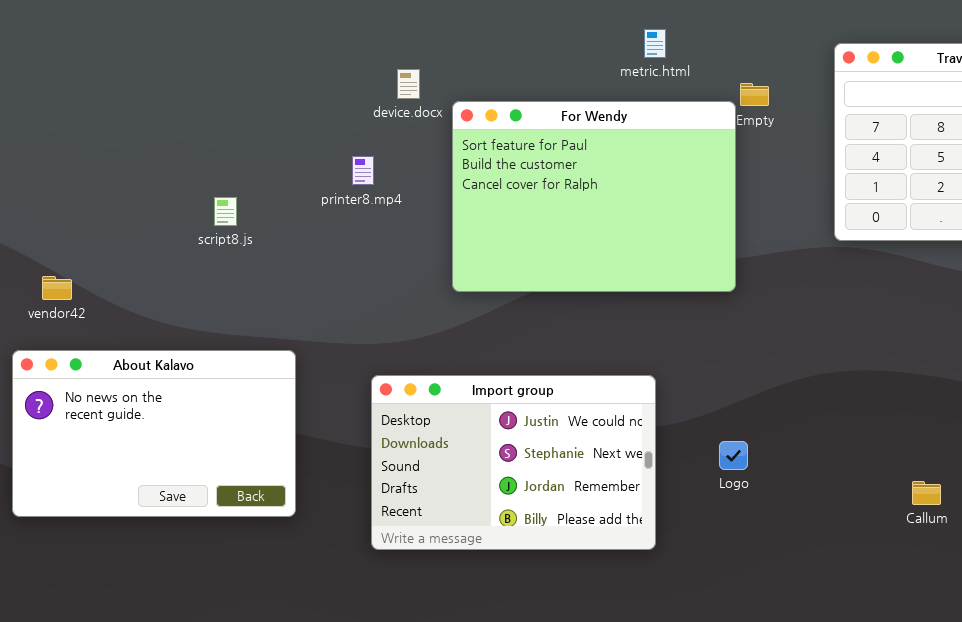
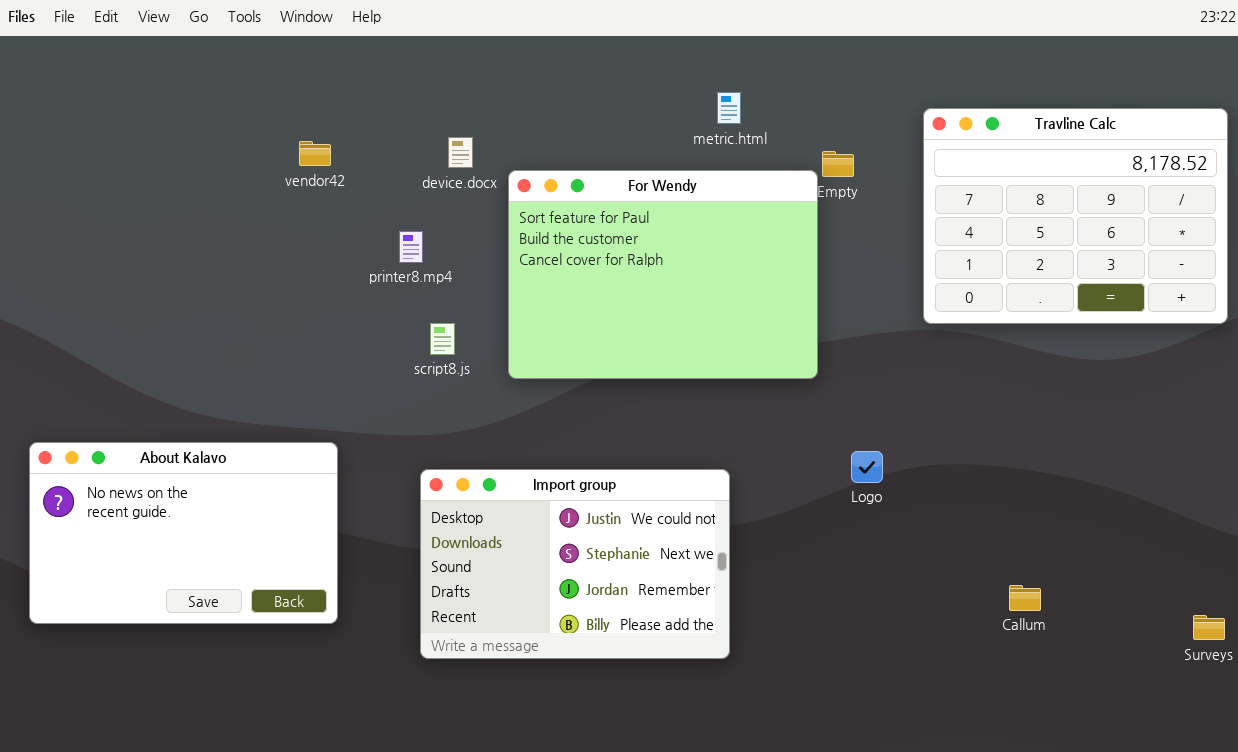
script8.js: [214,197,237,226] -> [430,323,455,355], moved
vendor42: [42,276,72,300] -> [299,141,331,166], moved
Logo: [719,441,748,470] -> [851,451,883,483], moved

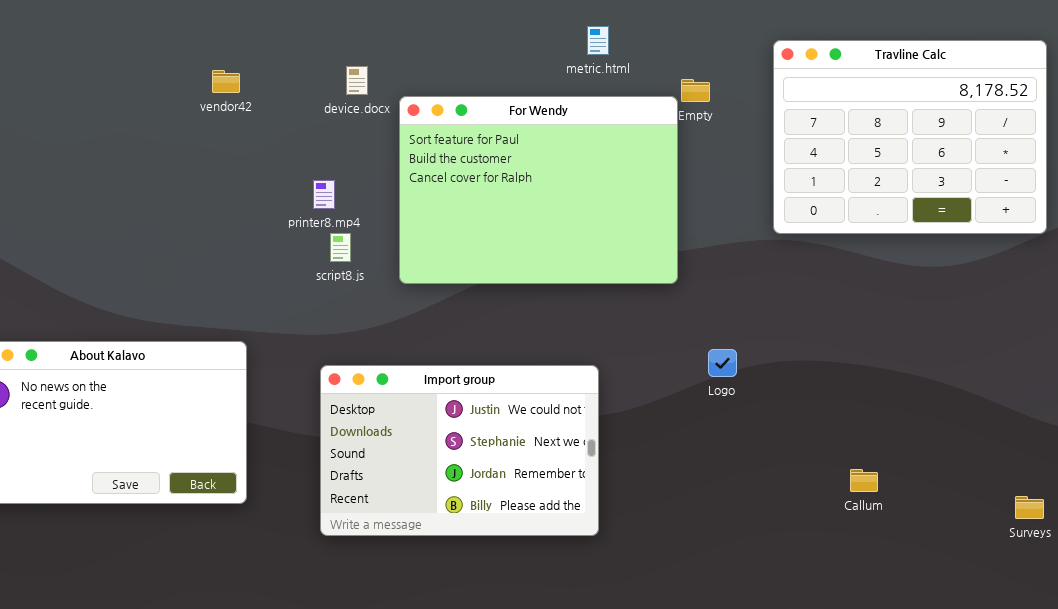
printer8.mp4: [399,231,423,263] -> [313,180,335,209], moved

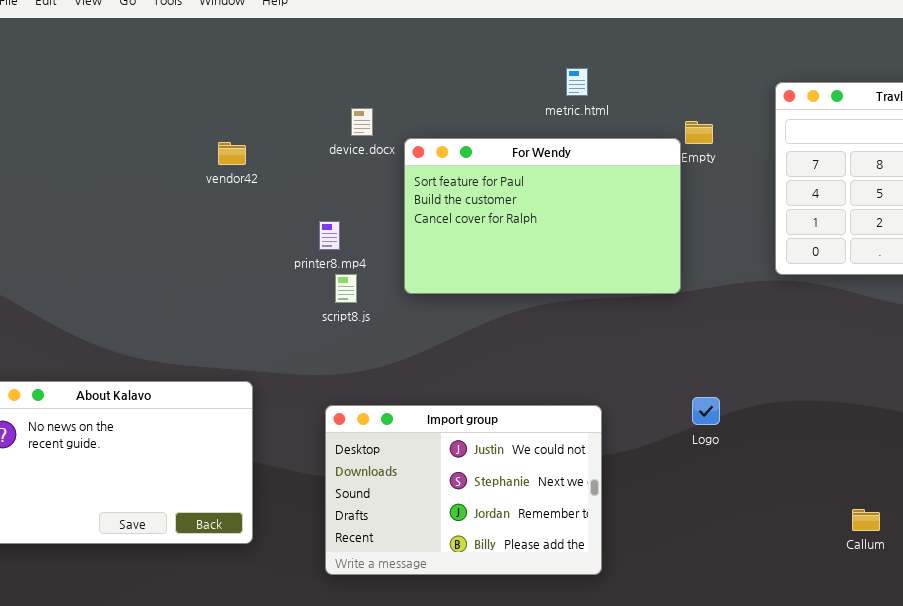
metric.html: [587,26,609,55] -> [566,68,588,96], moved
vendor42: [212,70,240,93] -> [218,142,246,165], moved
For Wendy: [399,96,678,284] -> [404,138,681,294], resized
Logo: [708,349,737,377] -> [692,397,720,425], moved

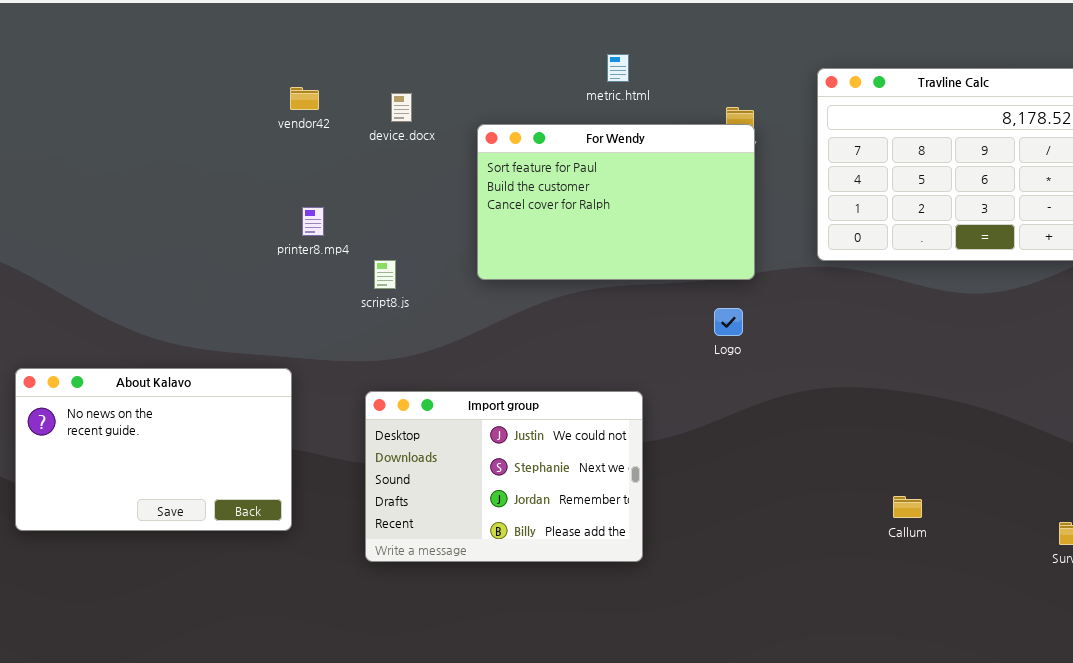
For Wendy: [404,138,681,294] -> [477,124,755,280], moved
vendor42: [218,142,246,165] -> [290,87,319,110], moved
printer8.mp4: [319,221,340,250] -> [302,207,324,236], moved
Logo: [692,397,720,425] -> [714,308,743,336], moved

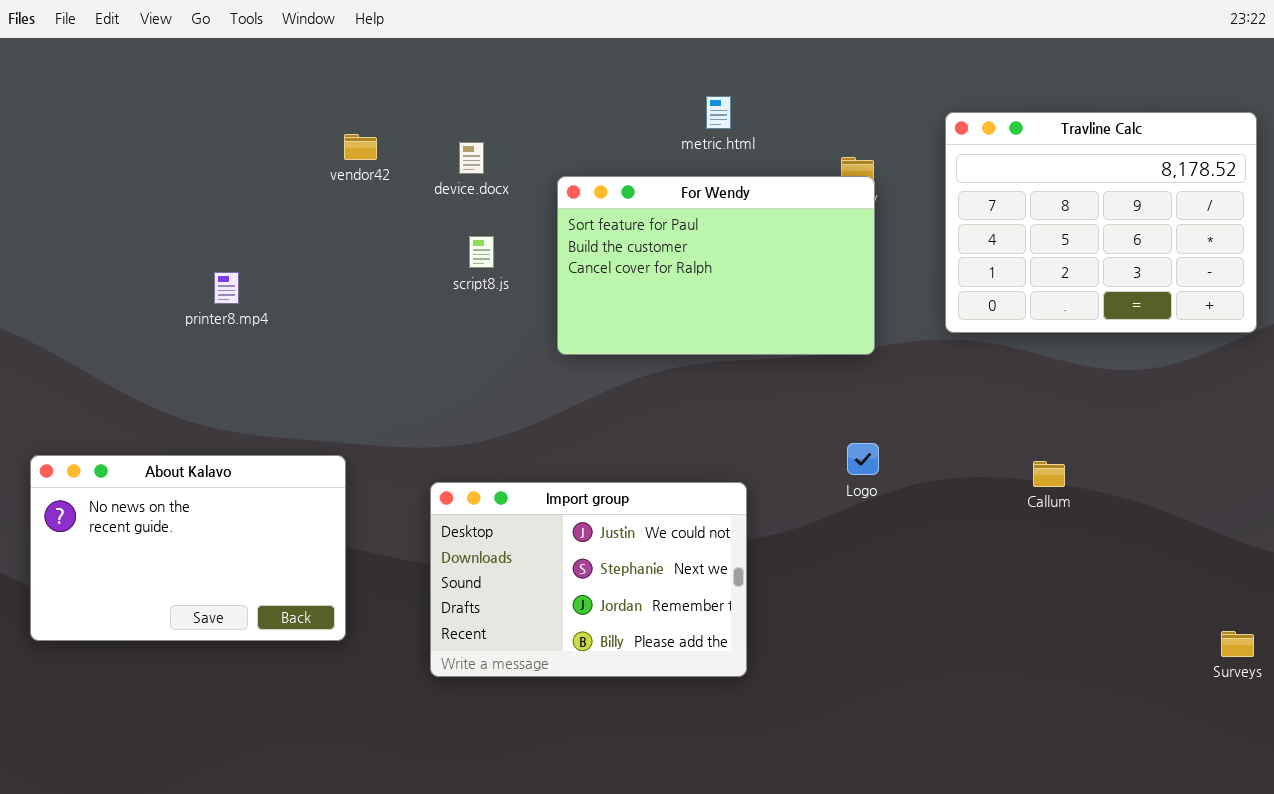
printer8.mp4: [302,207,324,236] -> [214,272,239,304], moved
script8.js: [374,260,396,289] -> [469,236,494,268], moved
Logo: [714,308,743,336] -> [847,443,879,475], moved
Callum: [893,496,922,518] -> [1033,461,1065,487], moved

